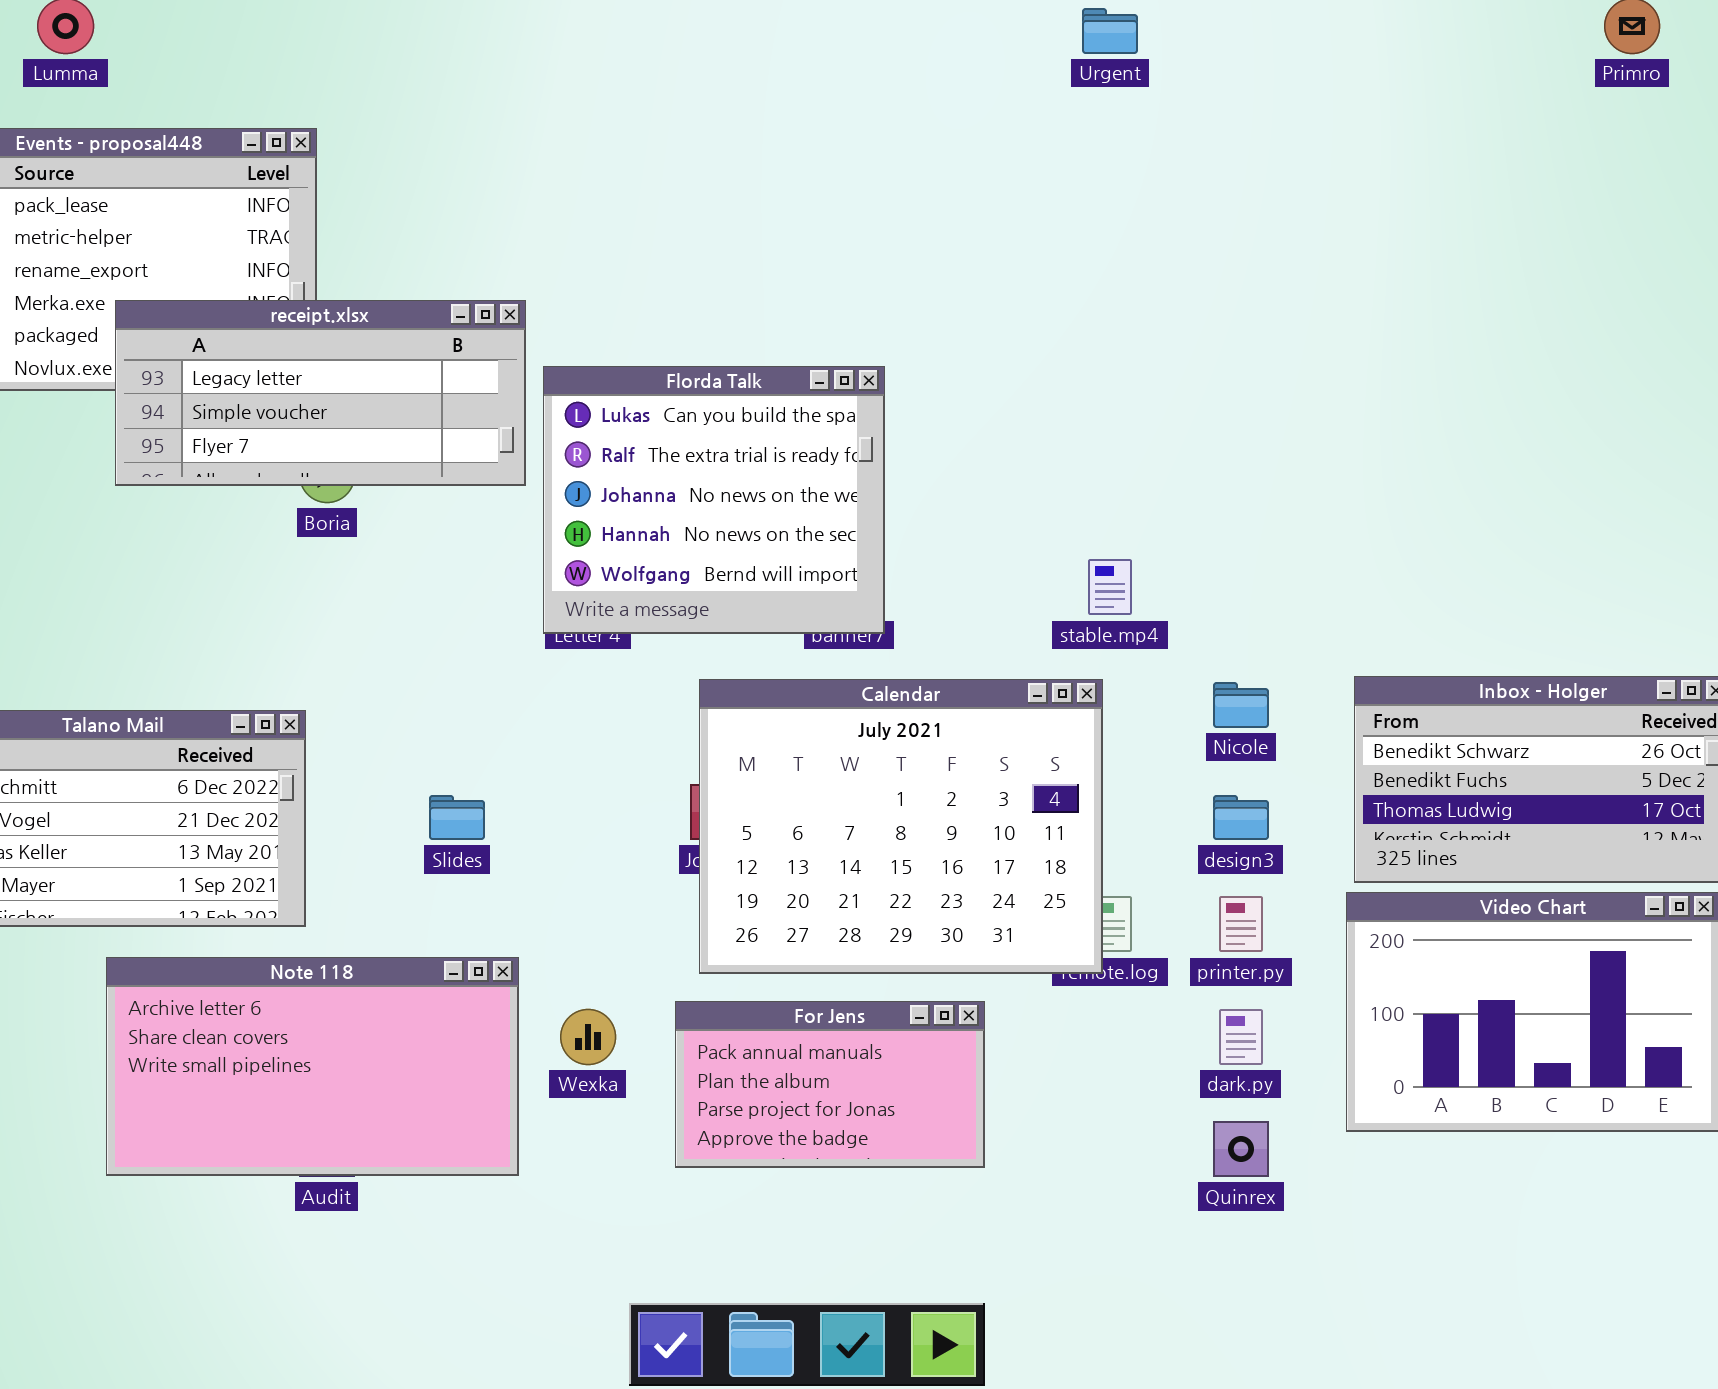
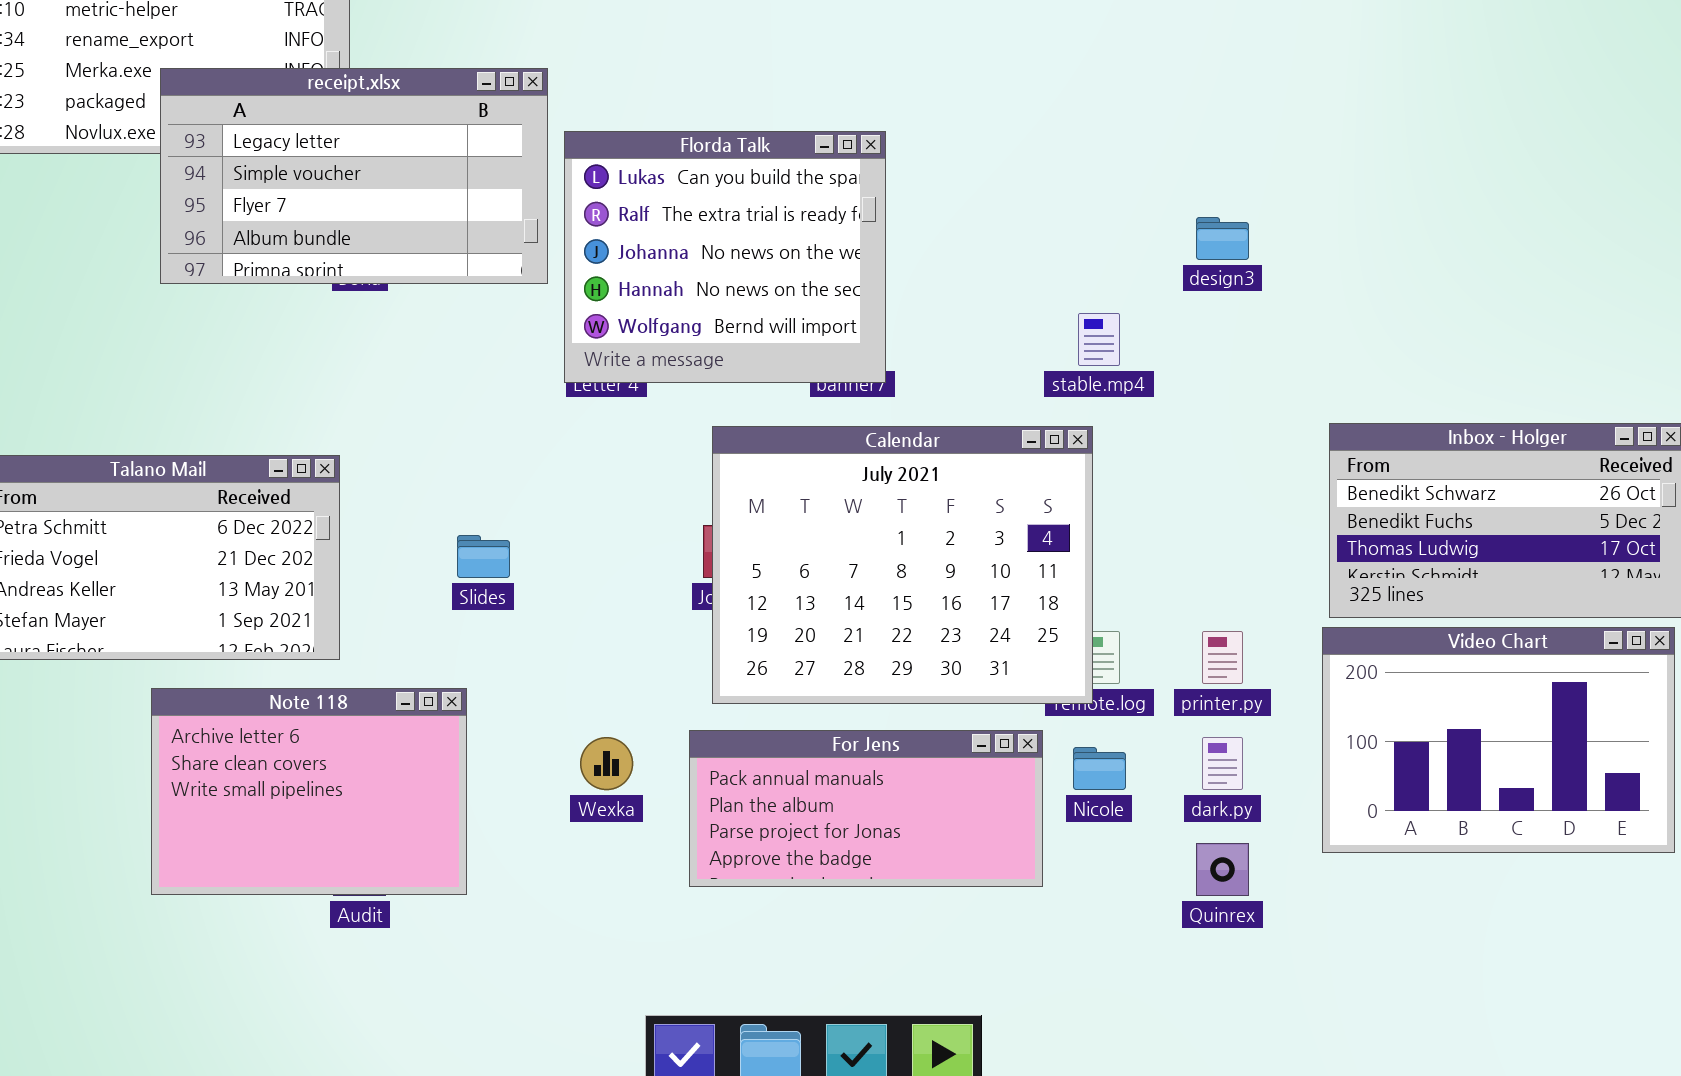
receipt.xlsx: [115,300,526,486] -> [160,68,548,284], resized
Nicole: [1213,682,1269,728] -> [1073,747,1126,790], moved
design3: [1213,795,1269,840] -> [1196,217,1249,260], moved
Note 118: [106,957,519,1176] -> [151,688,467,895], resized
For Jens: [675,1001,985,1168] -> [689,730,1043,887], resized

